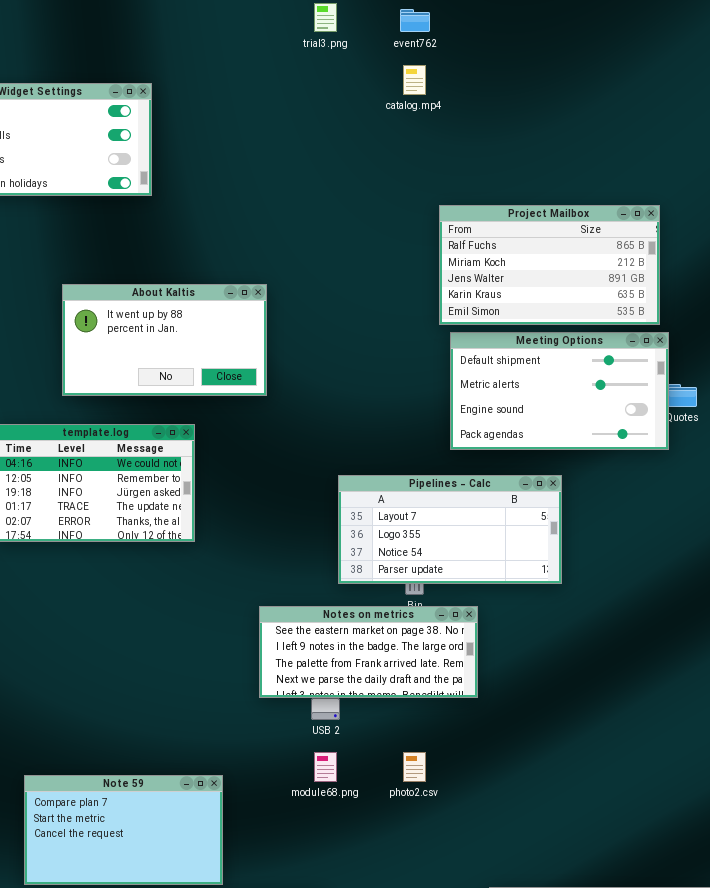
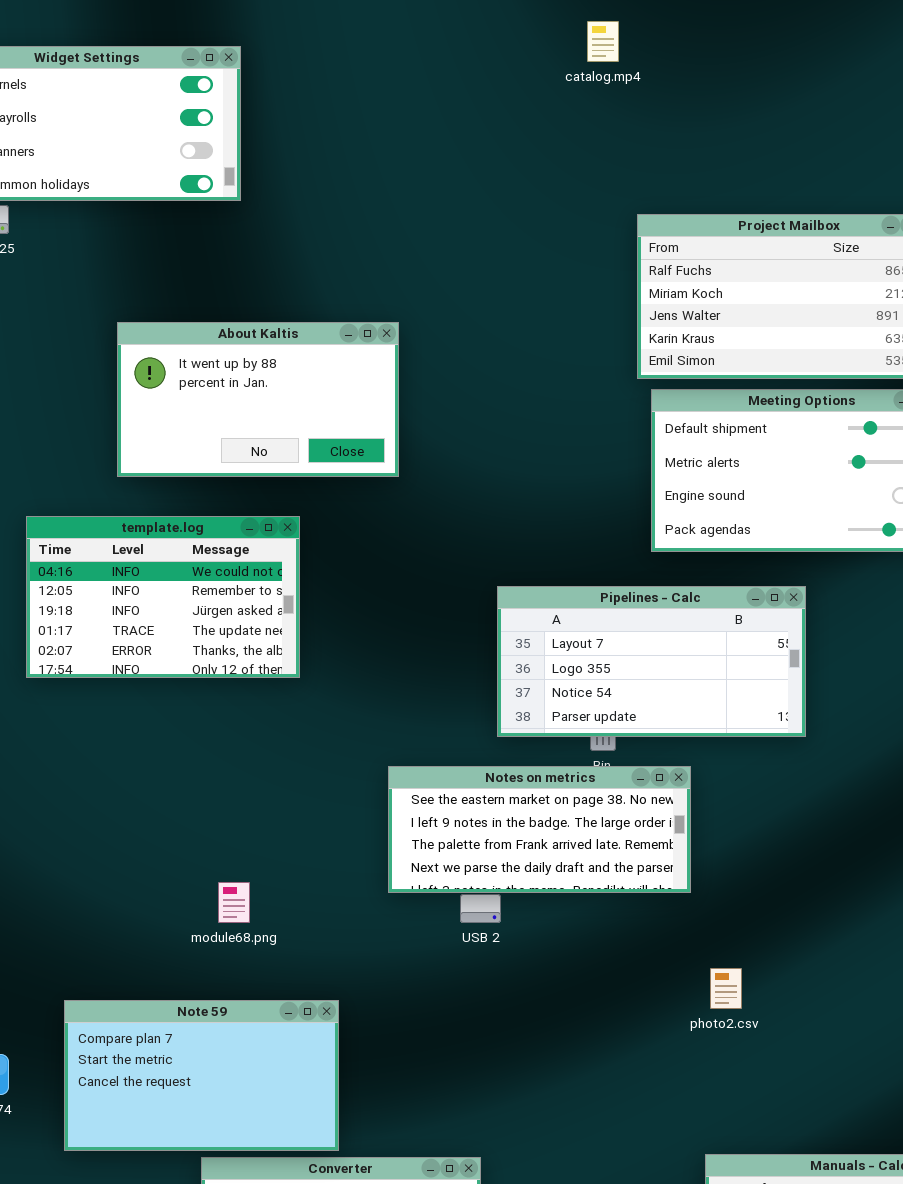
module68.png: [314,752,337,782] -> [218,882,250,923], moved
photo2.csv: [403,752,426,782] -> [710,968,742,1009], moved

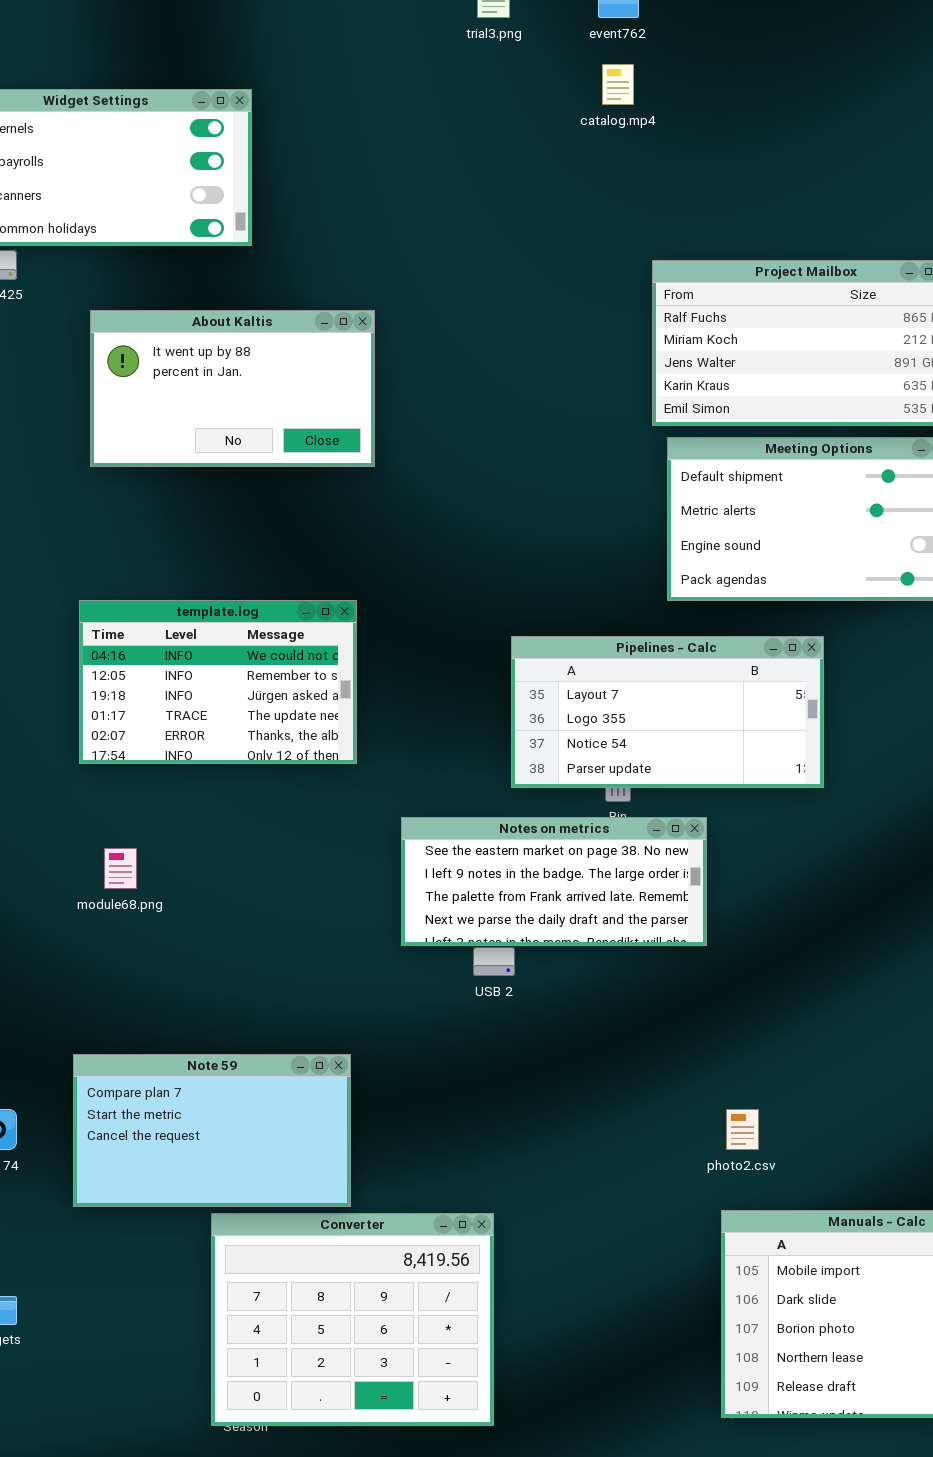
About Kaltis: [117,322,399,477] -> [90,310,375,467], moved
template.log: [26,516,300,678] -> [79,600,357,764], moved
module68.png: [218,882,250,923] -> [104,848,137,889], moved
photo2.csv: [710,968,742,1009] -> [726,1109,759,1150], moved

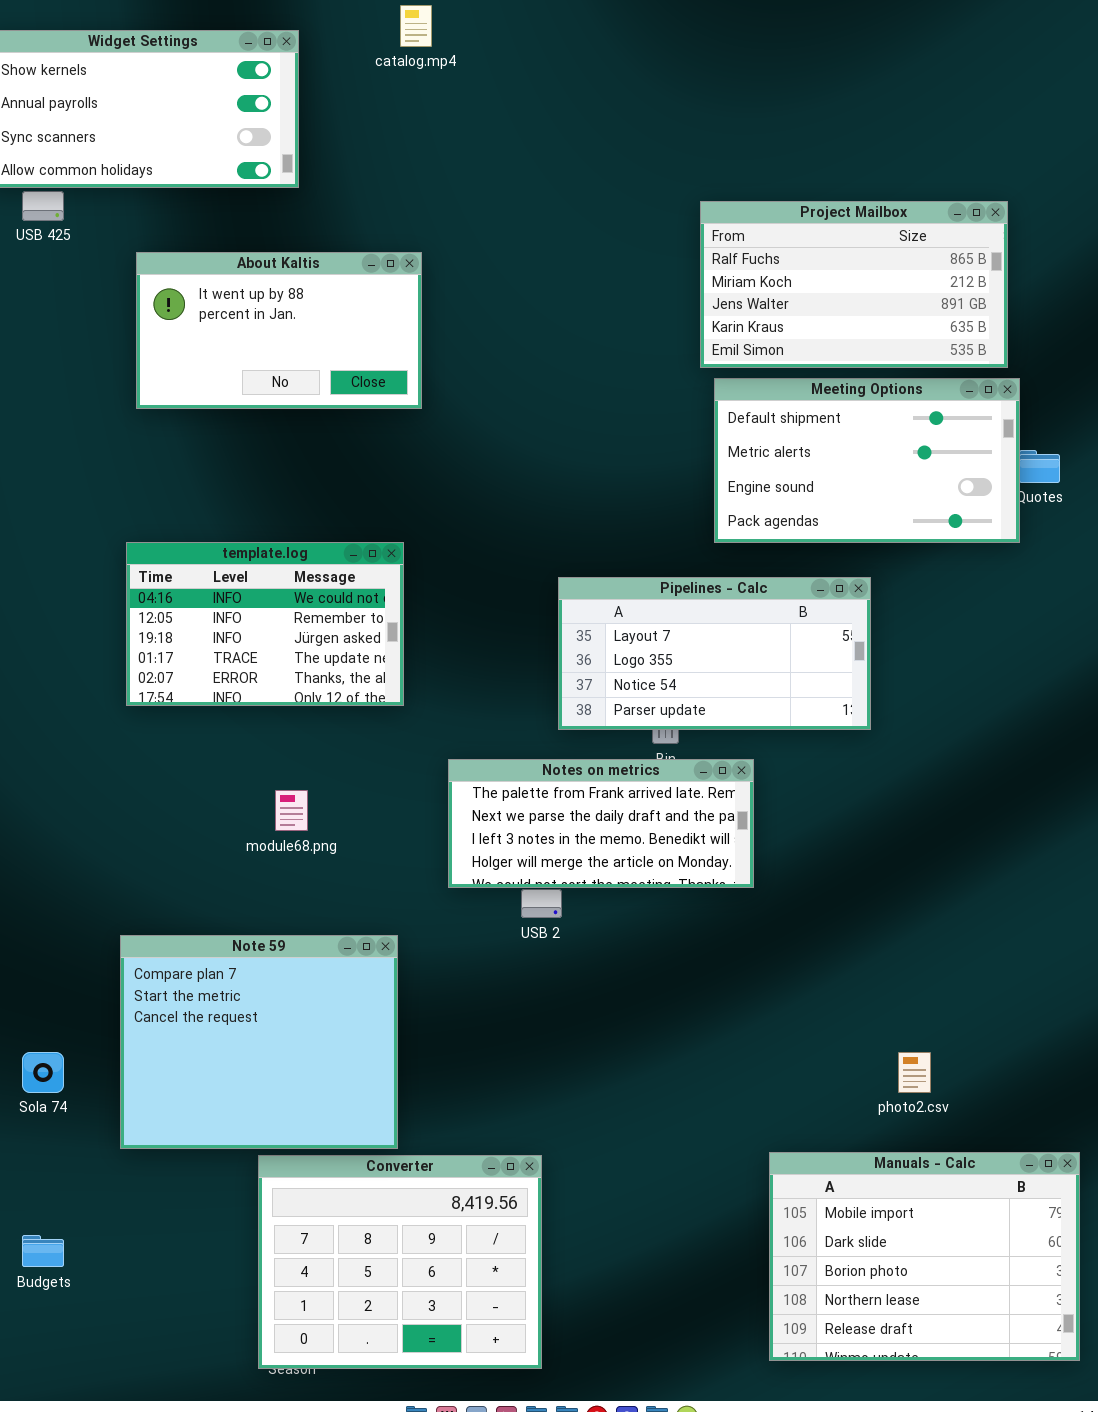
catalog.mp4: [602,64,634,105] -> [400,5,432,47], moved
Notes on metrics: [401,817,707,946] -> [448,759,754,888], scrolled down 2 rows
module68.png: [104,848,137,889] -> [275,790,308,831], moved
Note 59: [73,1054,351,1207] -> [120,935,398,1149], resized
photo2.csv: [726,1109,759,1150] -> [898,1052,931,1093], moved

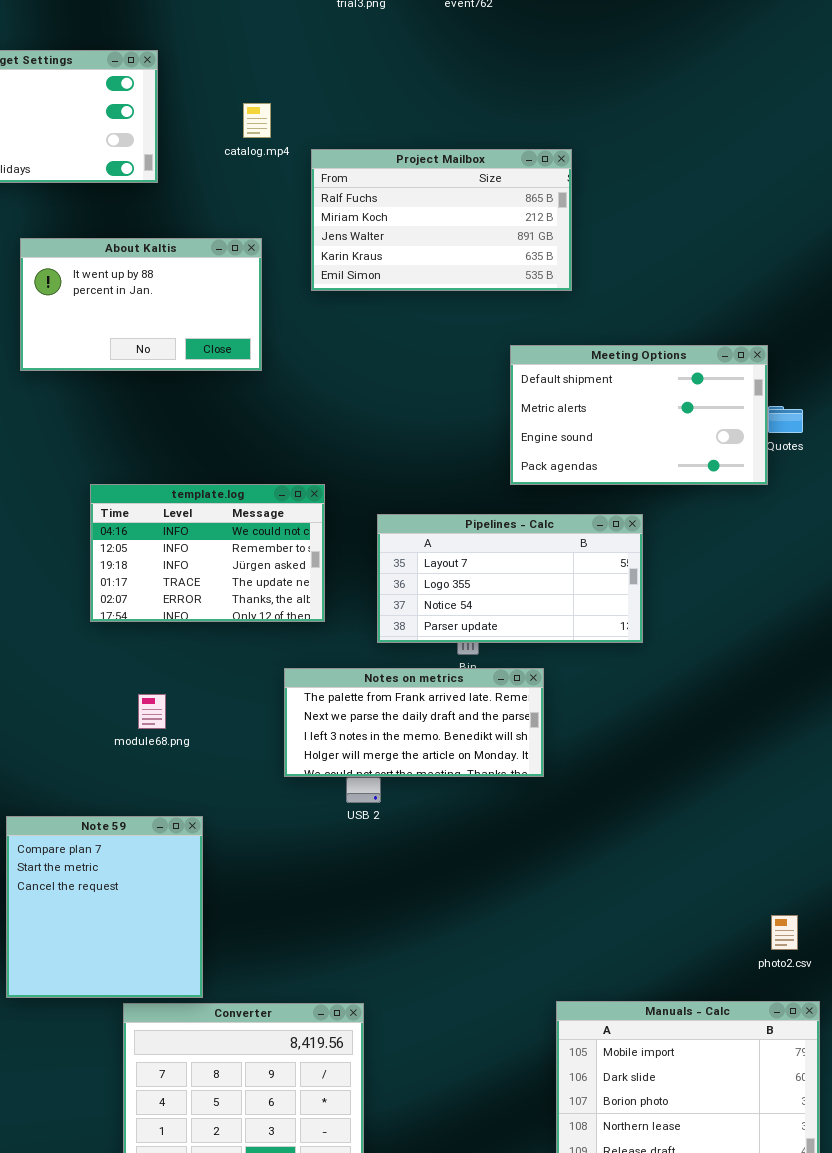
catalog.mp4: [400,5,432,47] -> [243,103,271,138], moved
Project Mailbox: [700,201,1008,368] -> [311,149,572,291], moved
template.log: [126,542,404,706] -> [90,484,325,622], moved
Note 59: [120,935,398,1149] -> [6,816,203,998], resized
photo2.csv: [898,1052,931,1093] -> [771,915,798,950], moved

